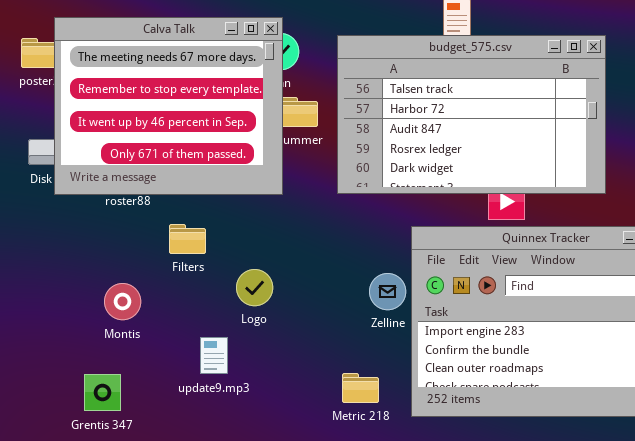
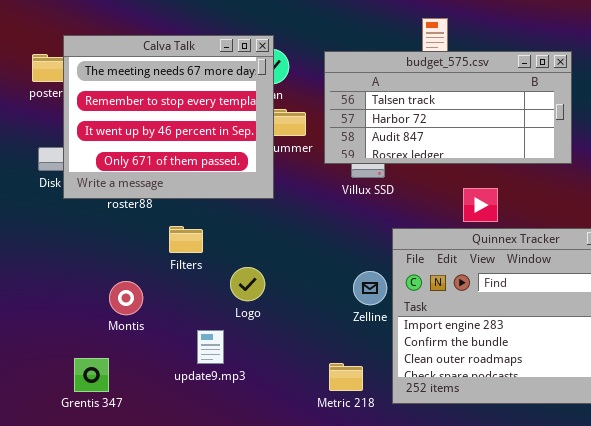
budget_575.csv: [337,35,606,194] -> [324,51,572,164], resized
Grentis 347: [84,374,121,411] -> [74,358,109,392], moved

